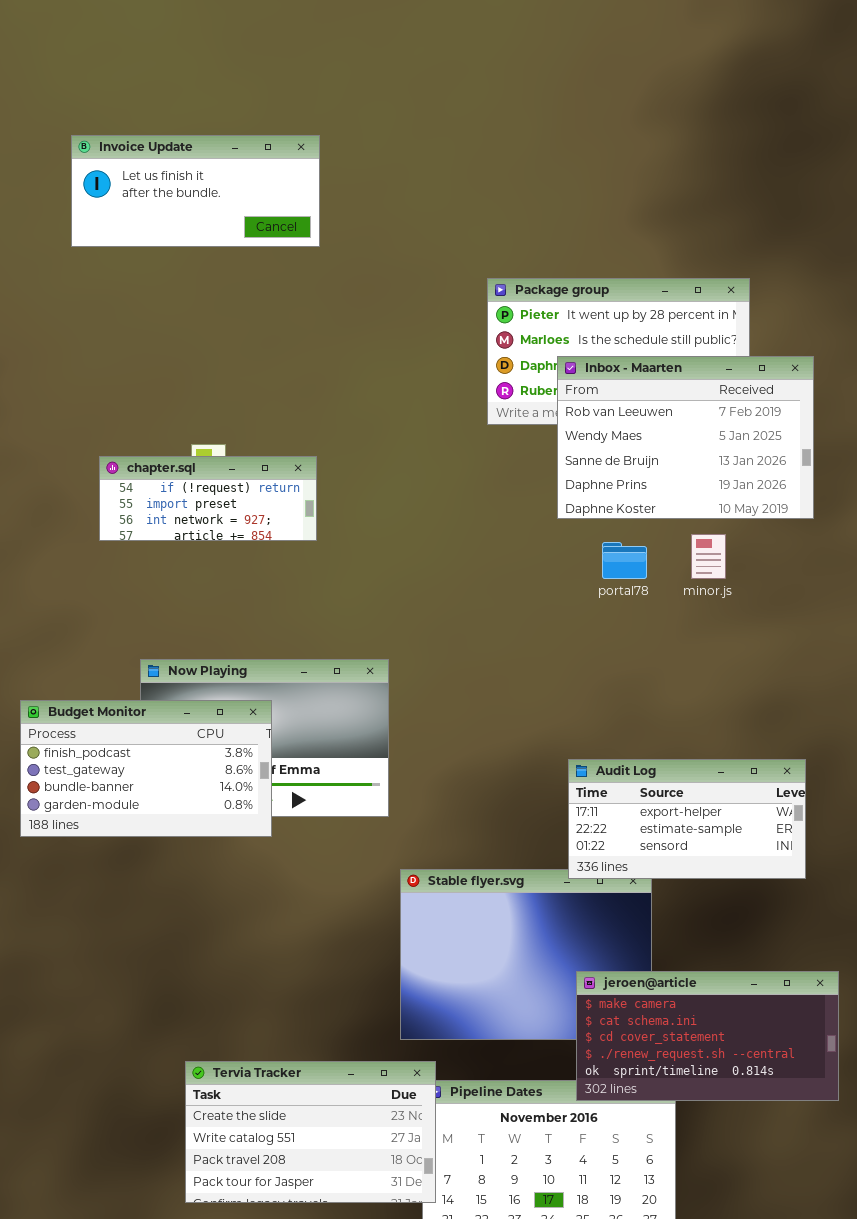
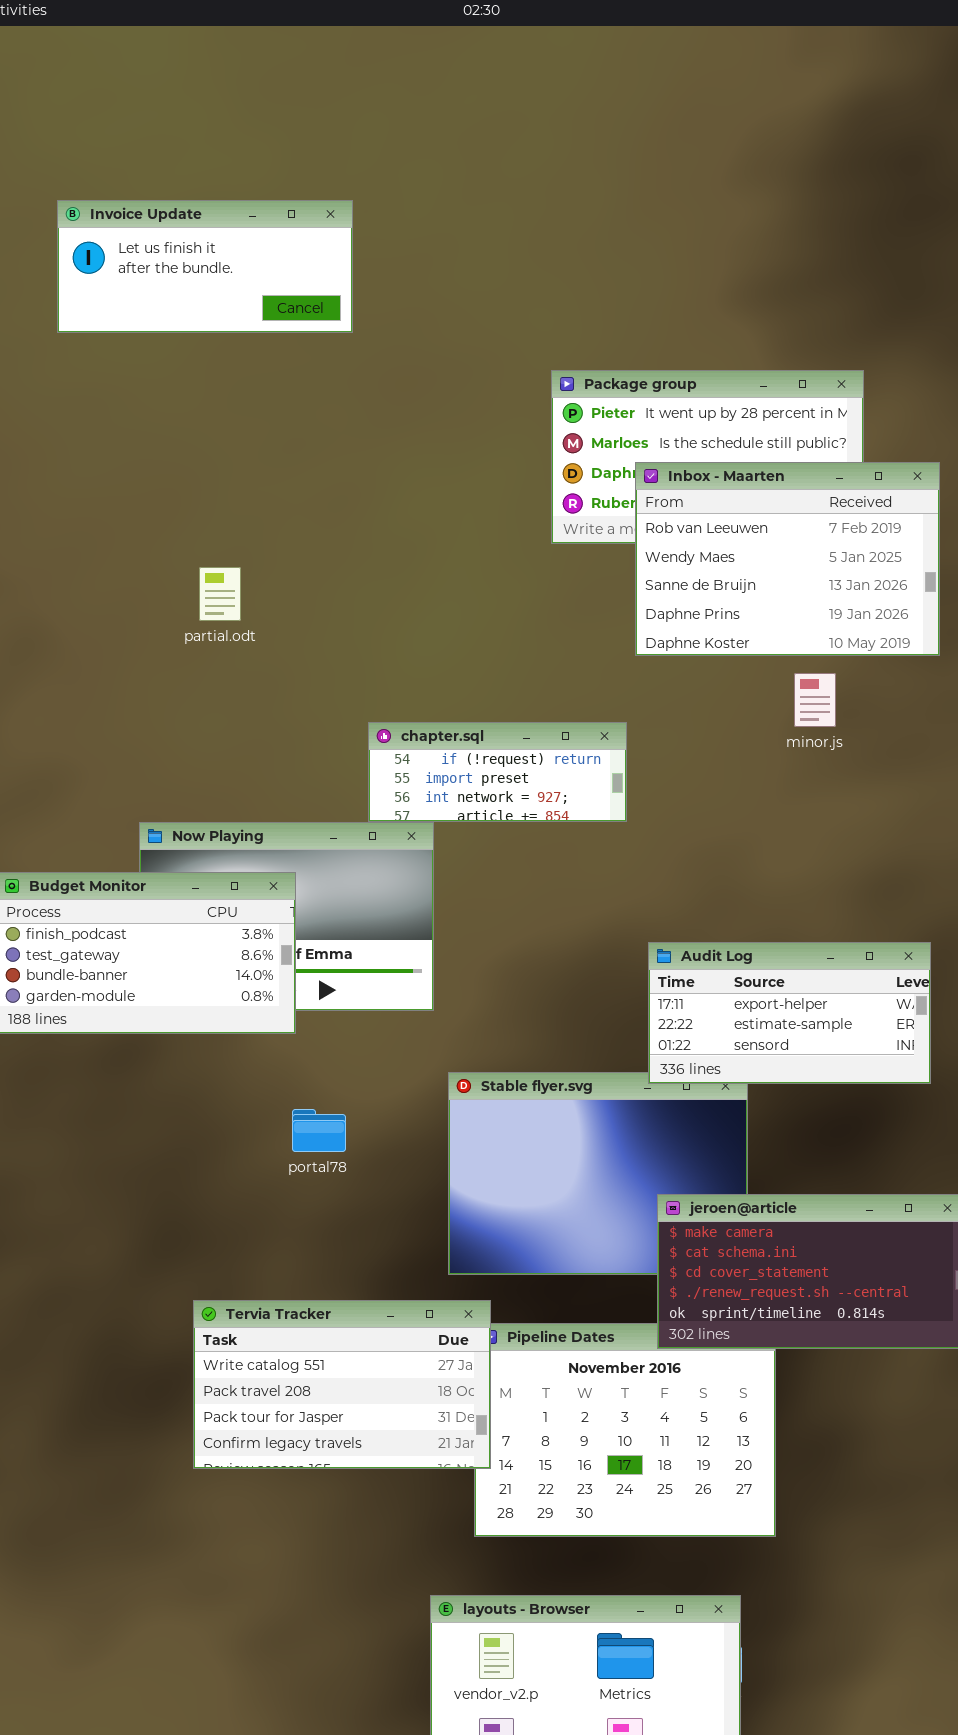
chapter.sql: [99,456,317,541] -> [368,722,627,822], moved
portal78: [602,542,647,579] -> [292,1109,346,1152], moved
Tervia Tracker: [185,1061,436,1203] -> [193,1300,491,1469], scrolled down 1 row

